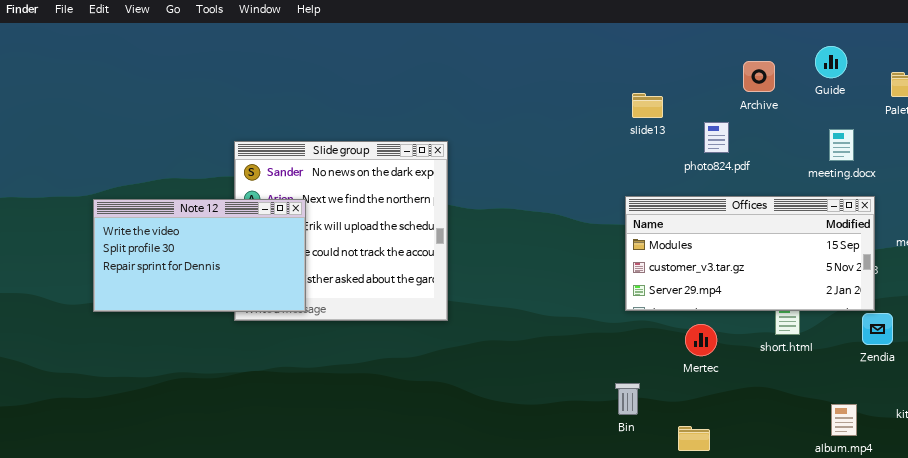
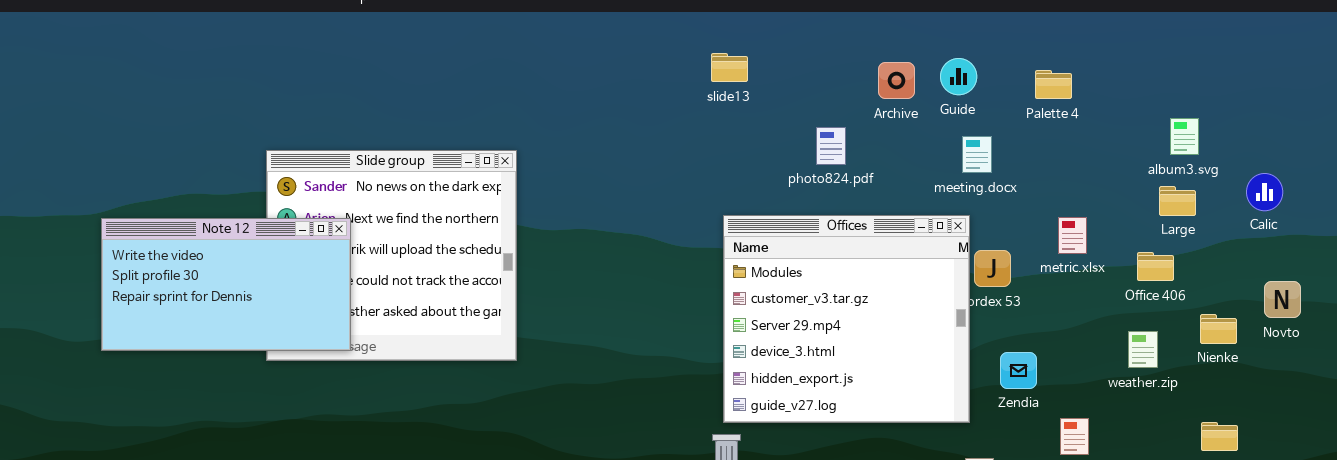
Guide: [815,46,847,78] -> [940,58,977,95], moved
Archive: [743,61,775,92] -> [878,62,915,99], moved
slide13: [632,93,663,118] -> [711,53,748,82], moved
Offices: [625,196,875,311] -> [723,215,970,423], resized

